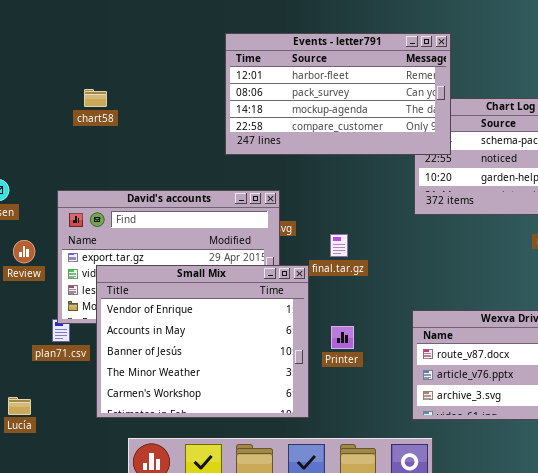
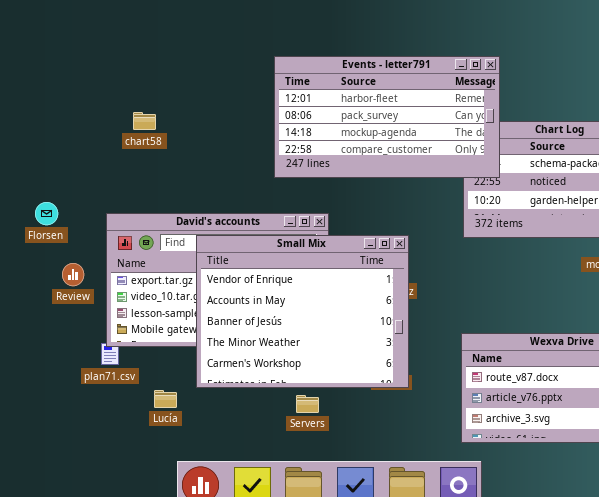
Small Mix: [96,265,309,418] -> [196,235,409,388], moved
Lucía: [8,397,31,415] -> [154,390,177,408], moved

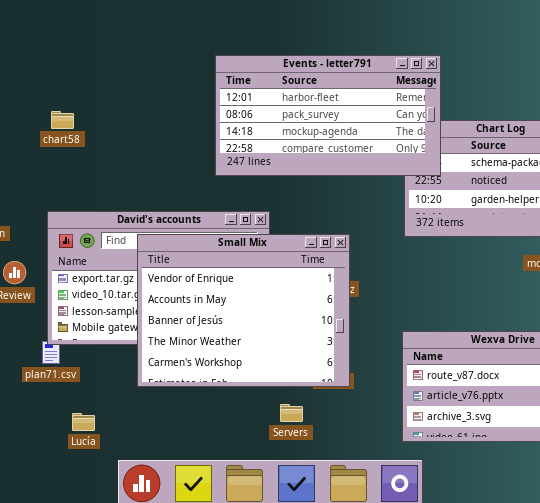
chart58: [133,112,156,130] -> [51,111,74,129], moved
Lucía: [154,390,177,408] -> [72,413,95,431], moved
Servers: [296,395,319,413] -> [280,404,303,422], moved

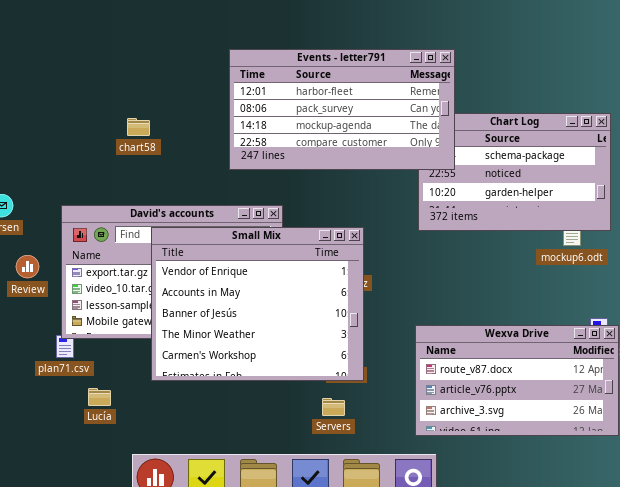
chart58: [51,111,74,129] -> [127,118,150,136], moved
Servers: [280,404,303,422] -> [322,398,345,416], moved
Lucía: [72,413,95,431] -> [88,388,111,406], moved

